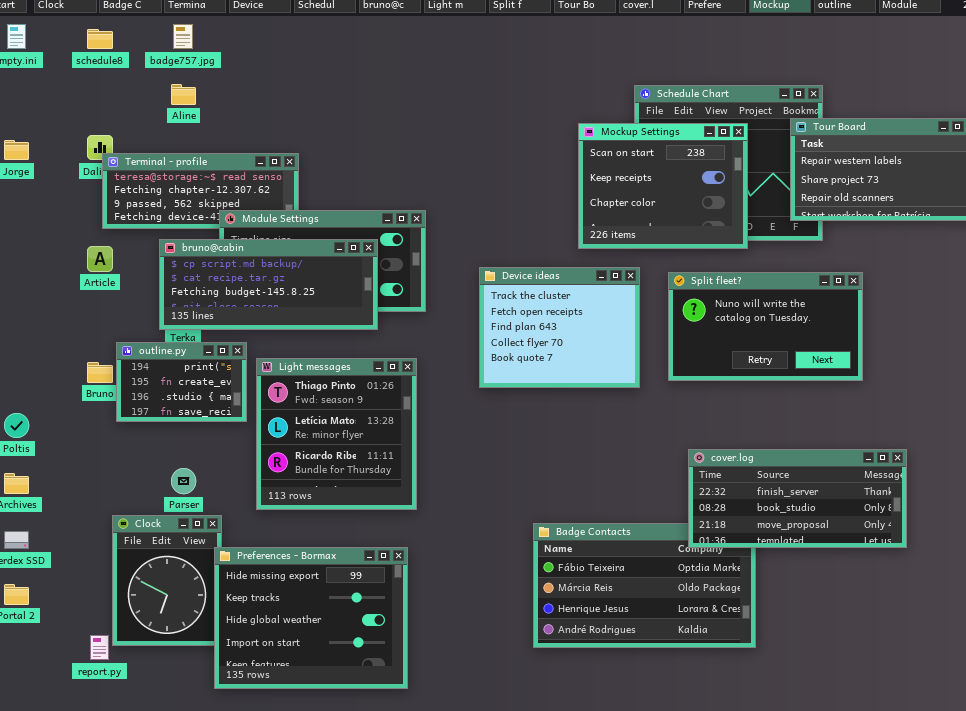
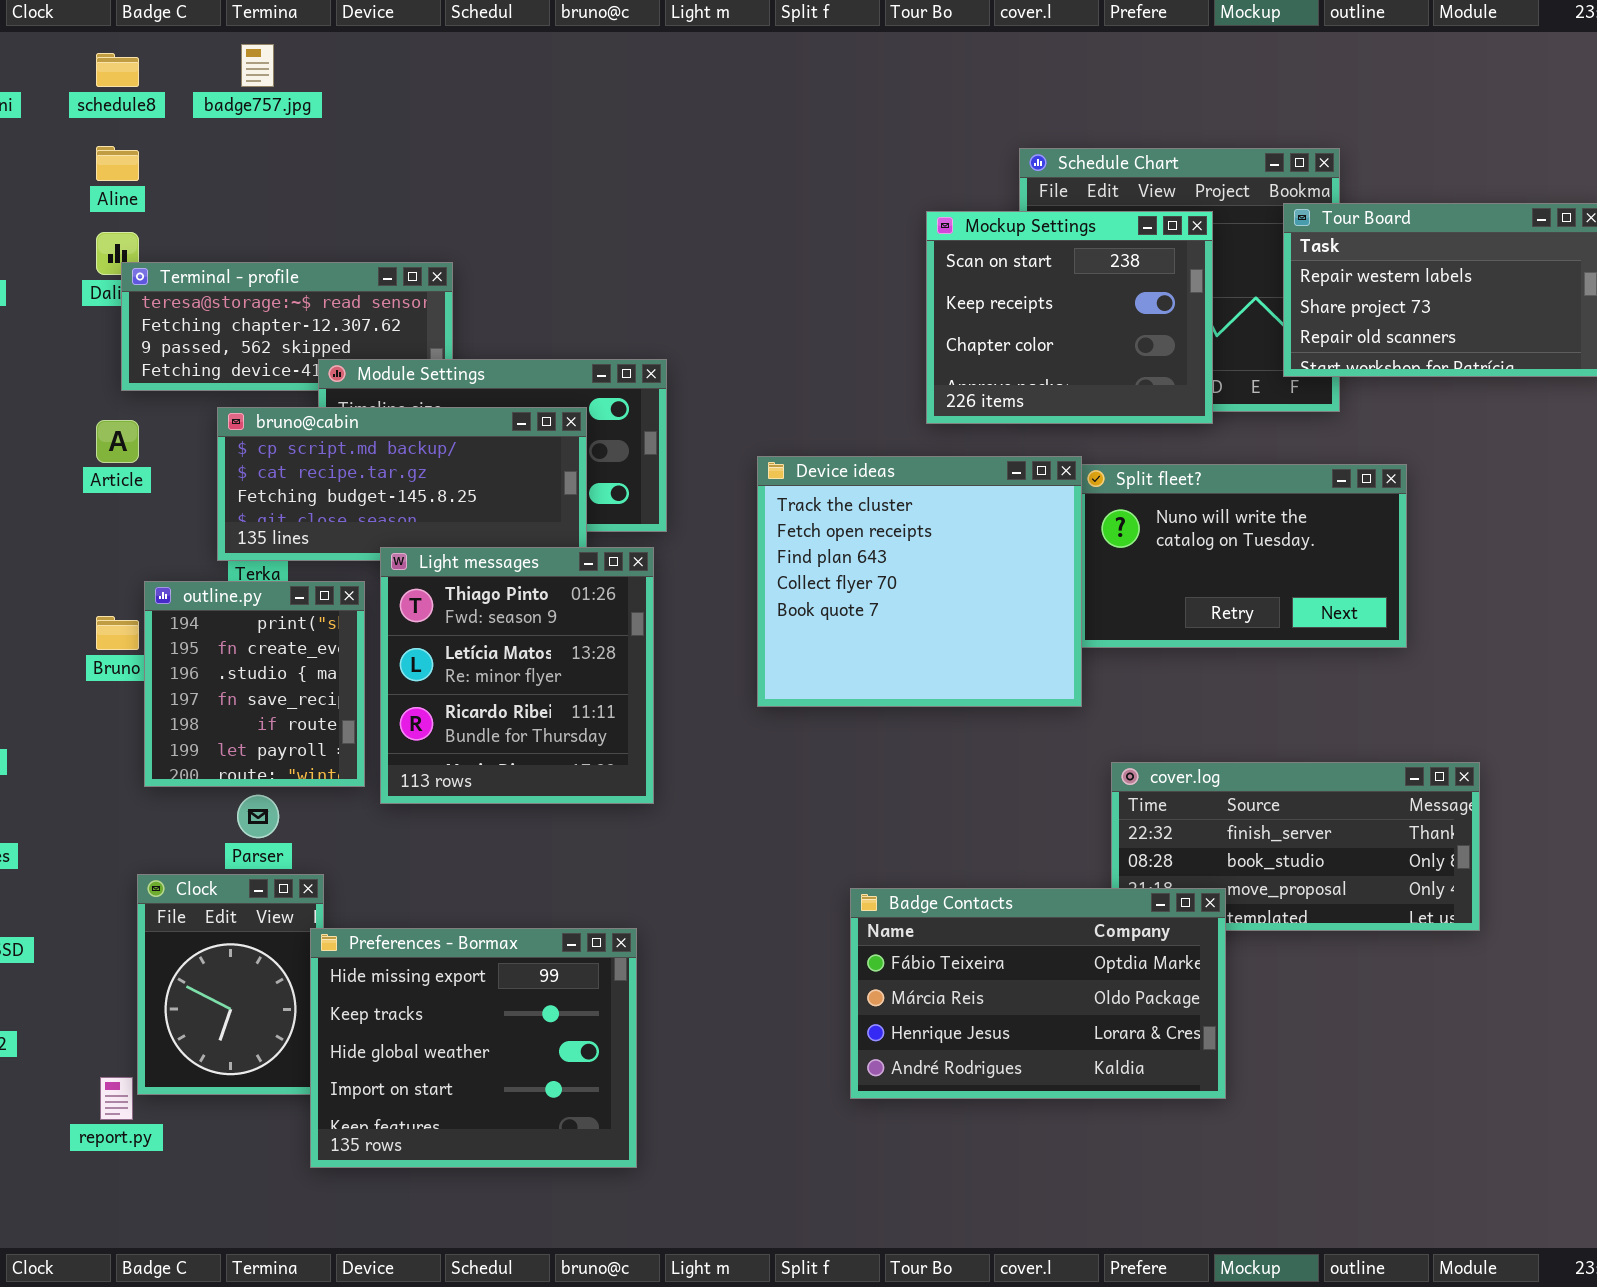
Aline: [171,84,196,105] -> [96,146,139,181], moved
Device ideas: [479,267,640,388] -> [757,456,1082,707], resized
outline.py: [116,342,247,422] -> [144,581,365,787], resized
Light messages: [256,358,417,510] -> [380,547,654,804], moved
Badge Contacts: [533,523,756,648] -> [850,888,1226,1099], raised

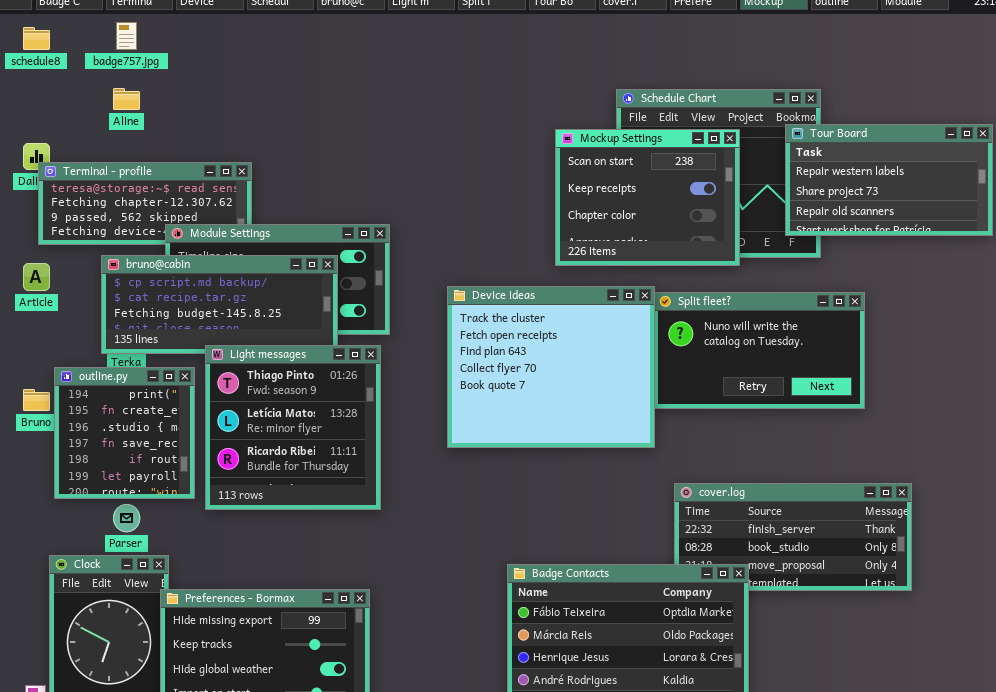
Aline: [96,146,139,181] -> [113,88,140,110], moved

